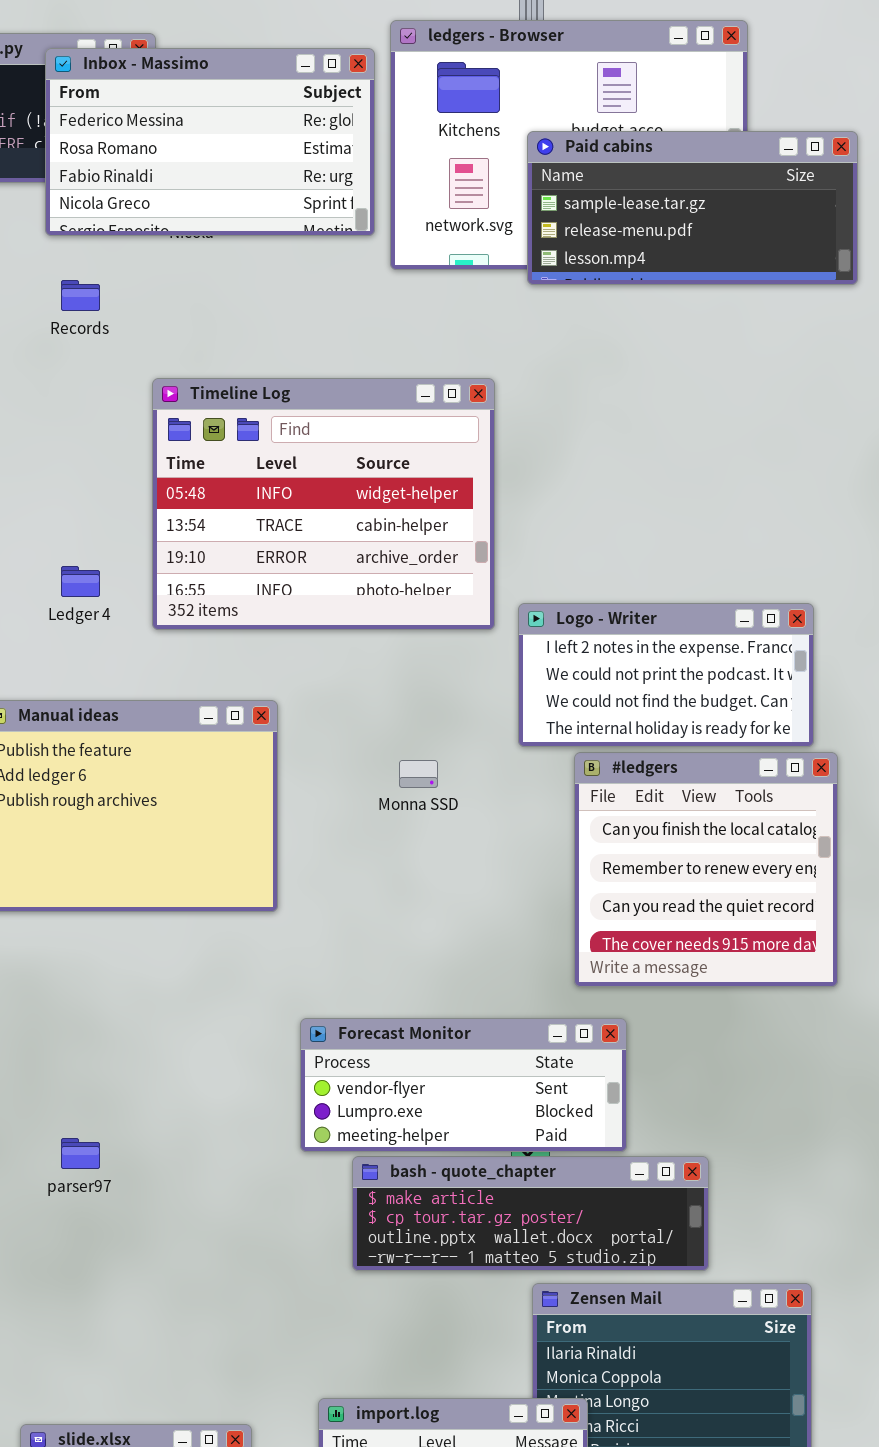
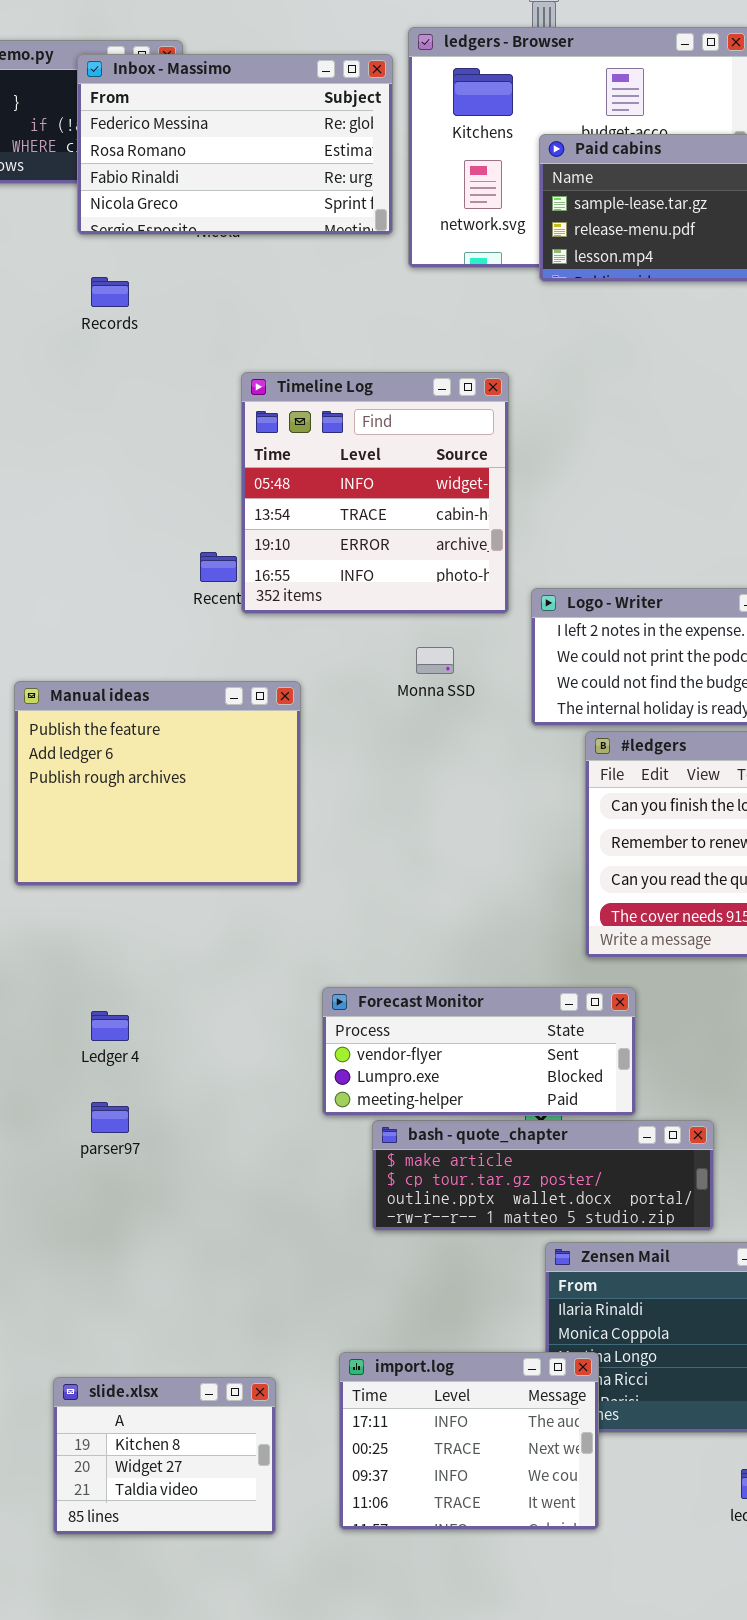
Timeline Log: [152,378,495,630] -> [241,372,509,614], resized
Ledger 4: [61,566,100,597] -> [91,1011,129,1041], moved
Monna SSD: [399,760,438,788] -> [416,647,454,674], moved

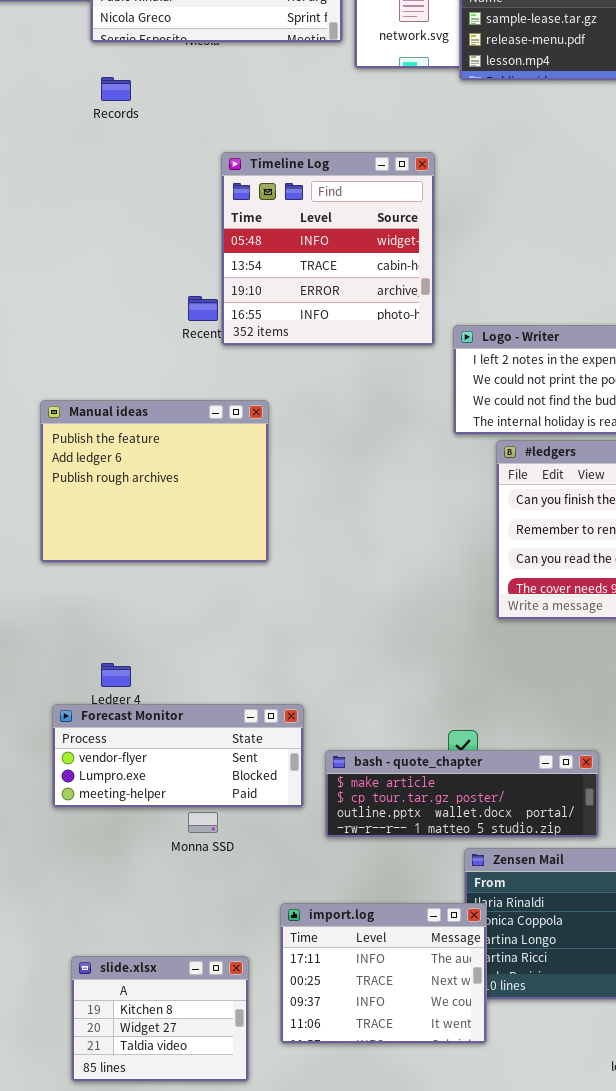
Monna SSD: [416,647,454,674] -> [188,812,218,833], moved
Forecast Monitor: [322,987,636,1116] -> [52,704,304,808], moved
import.log: [339,1352,599,1530] -> [280,903,487,1044], moved

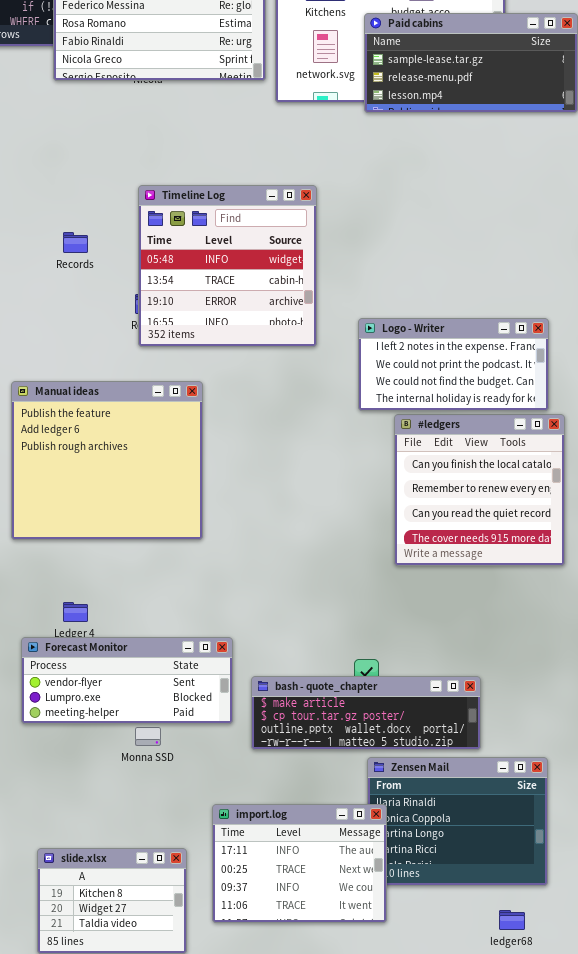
Records: [101,77,131,101] -> [63,232,88,253], moved
Timeline Log: [221,152,435,346] -> [138,185,317,347], moved
Manual ideas: [40,400,269,563] -> [11,381,203,540], resized

